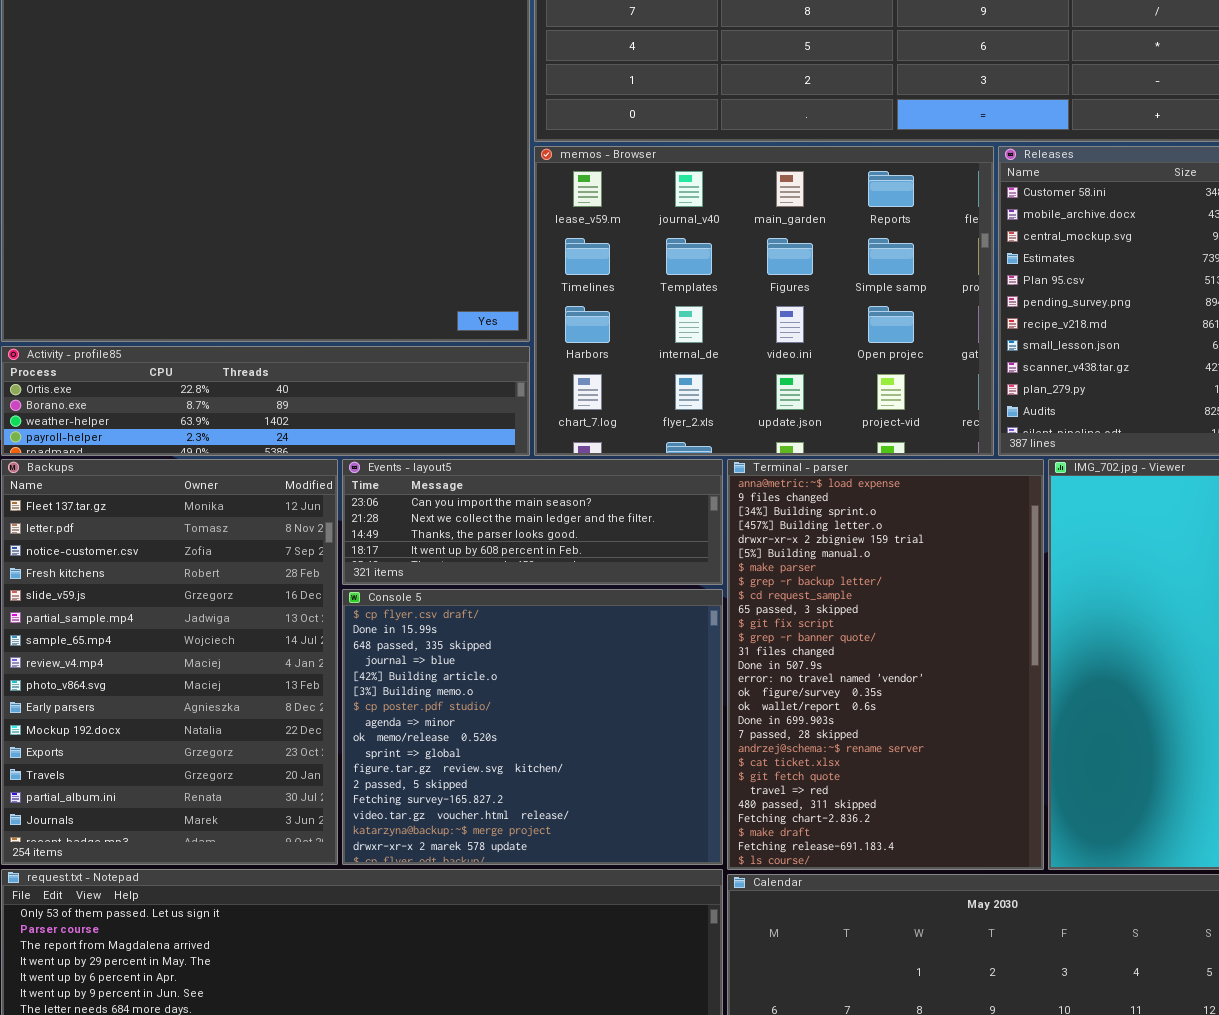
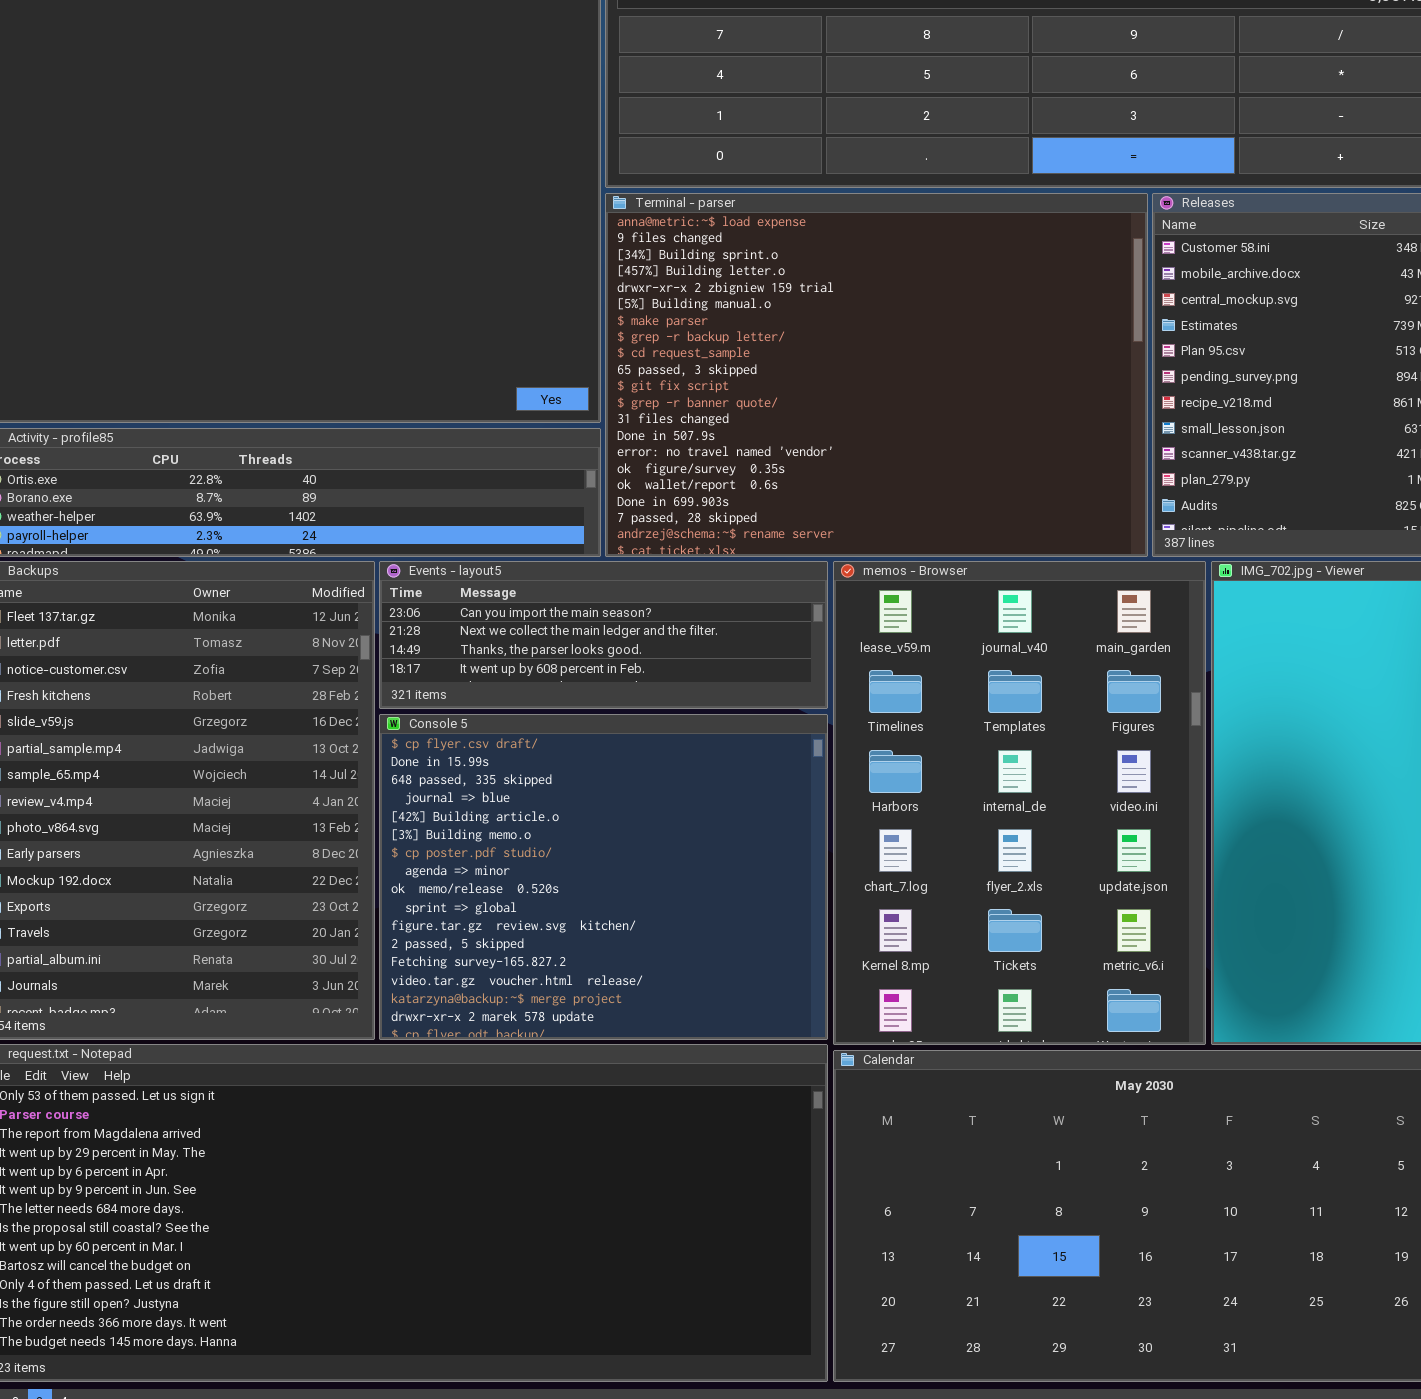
memos - Browser: [534,146,994,456] -> [833,561,1206,1045], moved, resized
Terminal - parser: [727,459,1044,870] -> [605,193,1148,557], moved, resized

